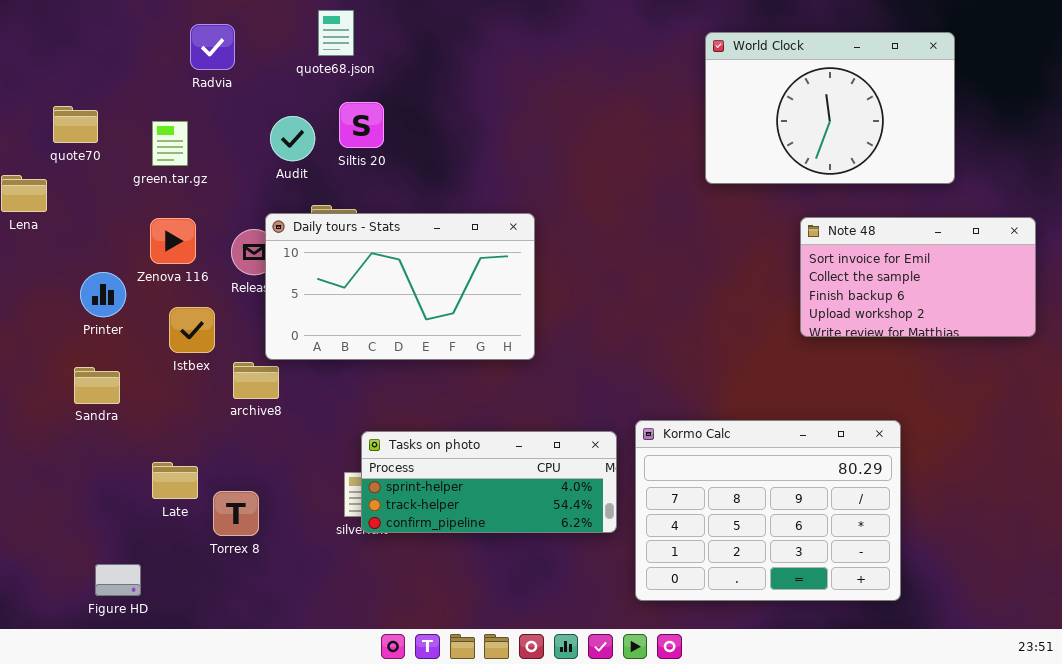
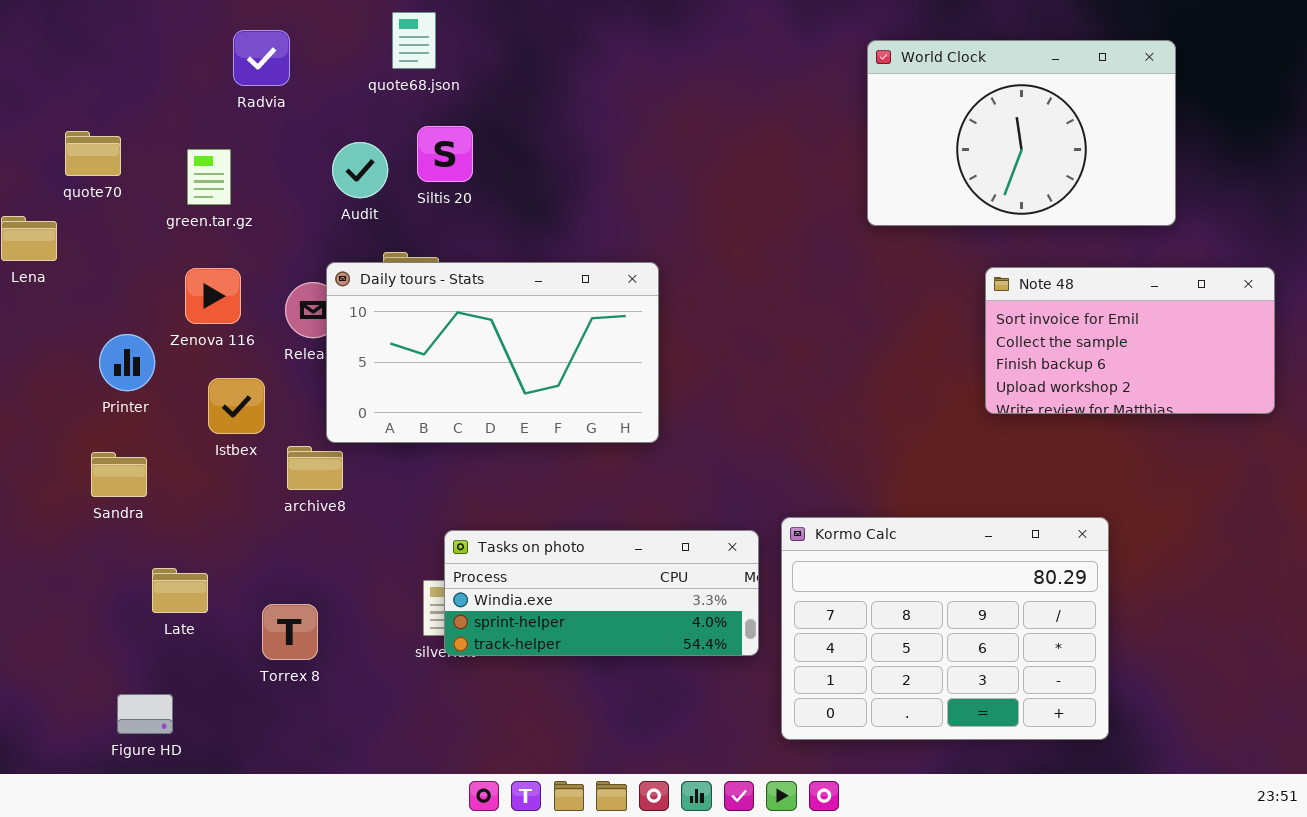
Tasks on photo: [361,431,617,533] -> [444,530,759,656], scrolled up 1 row
Late: [152,462,198,499] -> [152,568,208,613], moved

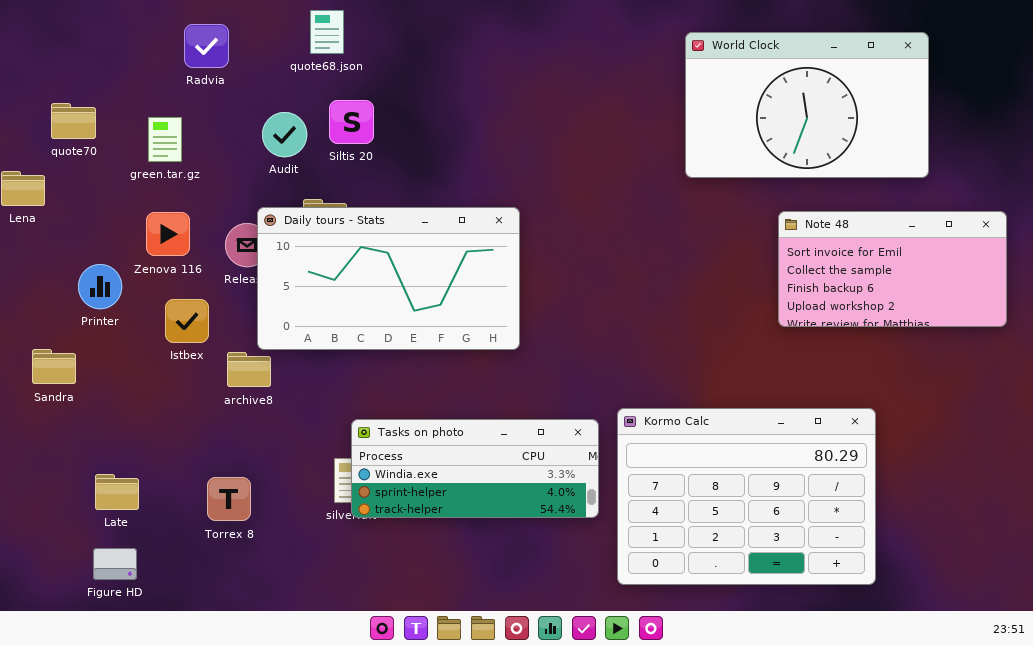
Sandra: [91,452,147,497] -> [32,349,76,384], moved
Late: [152,568,208,613] -> [95,474,139,510], moved

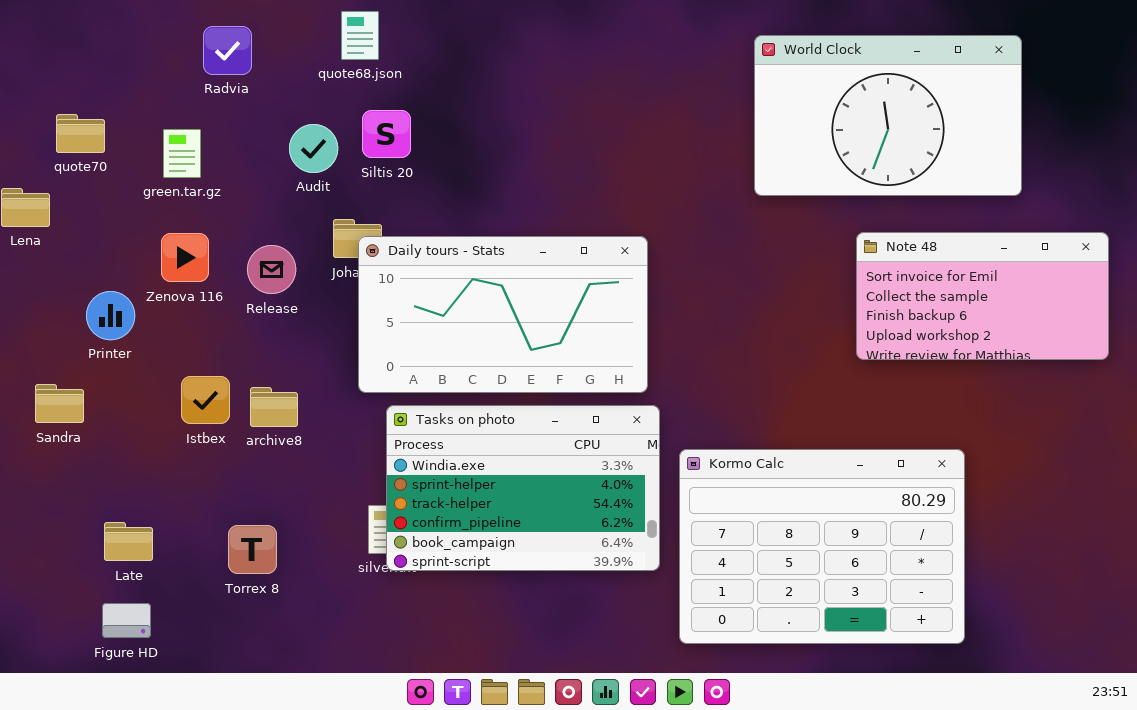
Daily tours - Stats: [257,207,520,350] -> [358,236,648,393], moved
Istbex: [165,299,209,343] -> [181,376,230,424], moved
Tasks on photo: [351,419,599,518] -> [386,405,660,571], resized

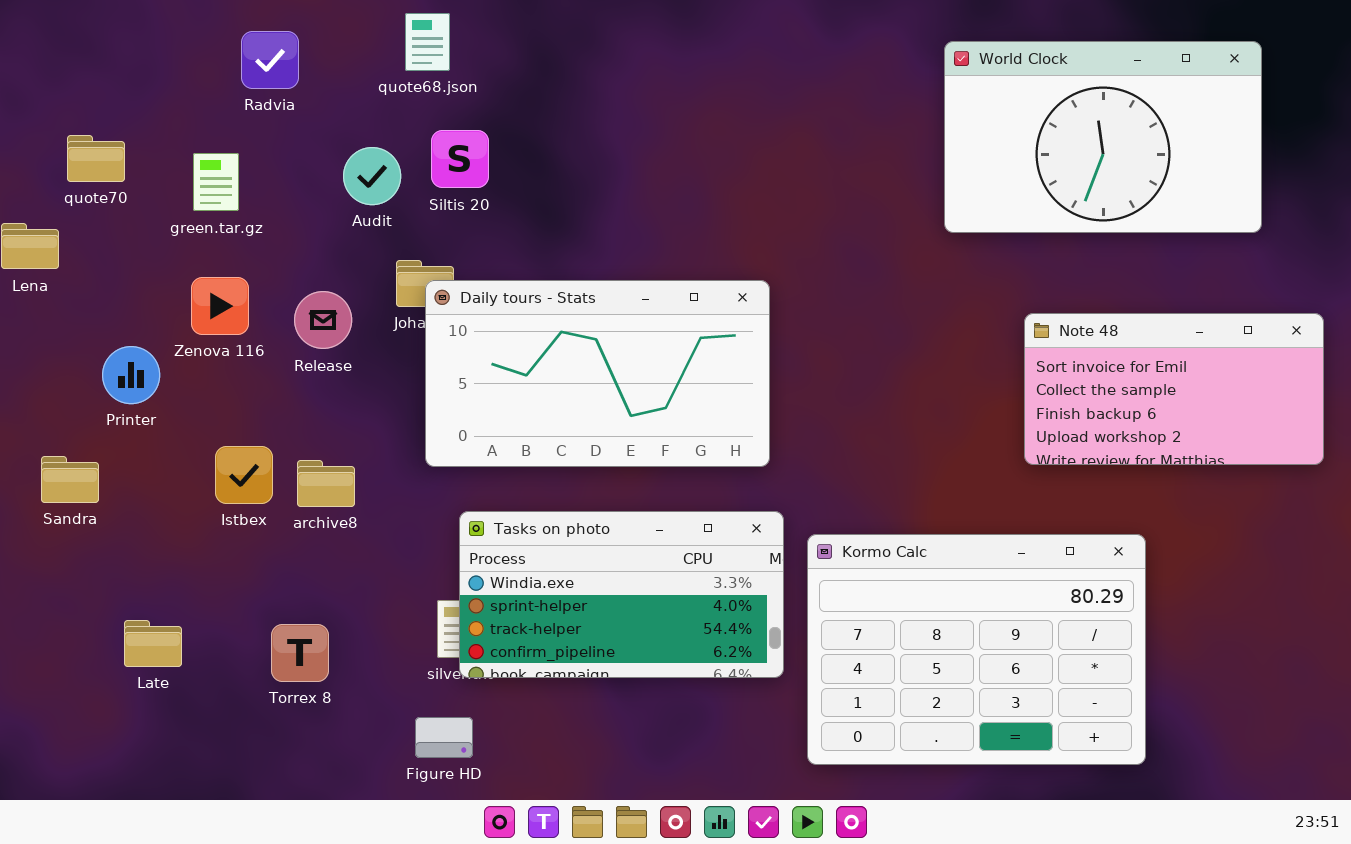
World Clock: [754,35,1022,196] -> [944,41,1262,233], moved
Note 48: [856,232,1109,360] -> [1024,313,1324,465], moved
Tasks on photo: [386,405,660,571] -> [459,511,784,678], resized
Figure HD: [102,603,151,638] -> [415,717,473,758], moved

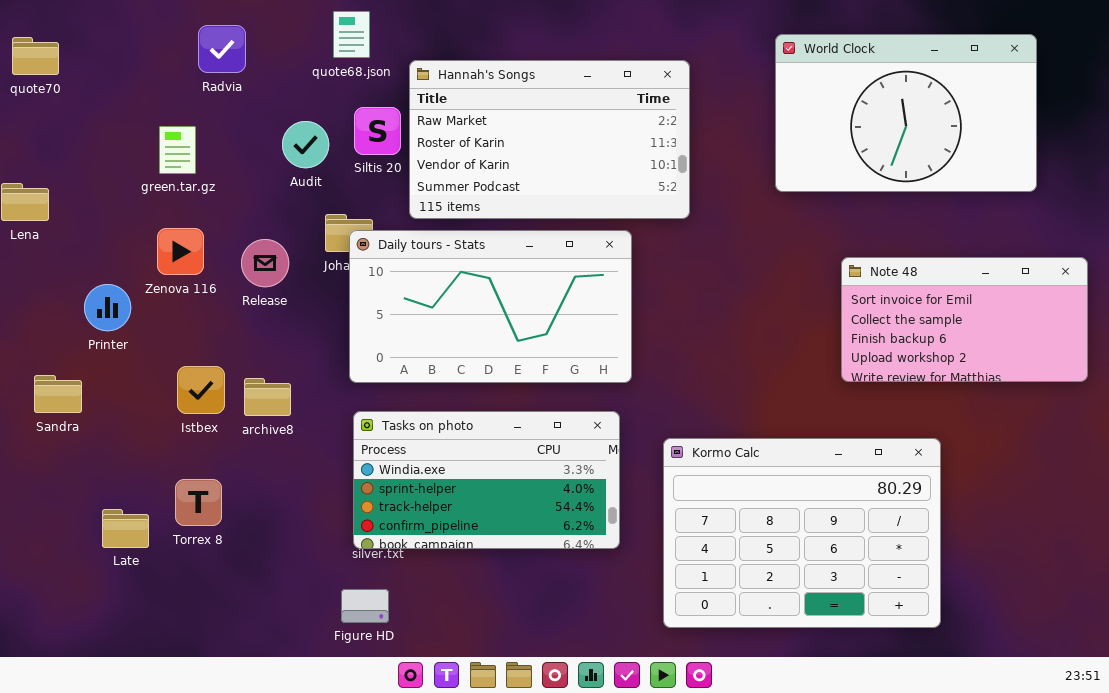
Hannah's Songs: none -> [409,60,690,219], opened
quote70: [67,135,125,182] -> [12,37,59,75], moved
Tasks on photo: [459,511,784,678] -> [353,411,620,549], moved
Torrex 8: [271,624,329,682] -> [175,479,222,526], moved

